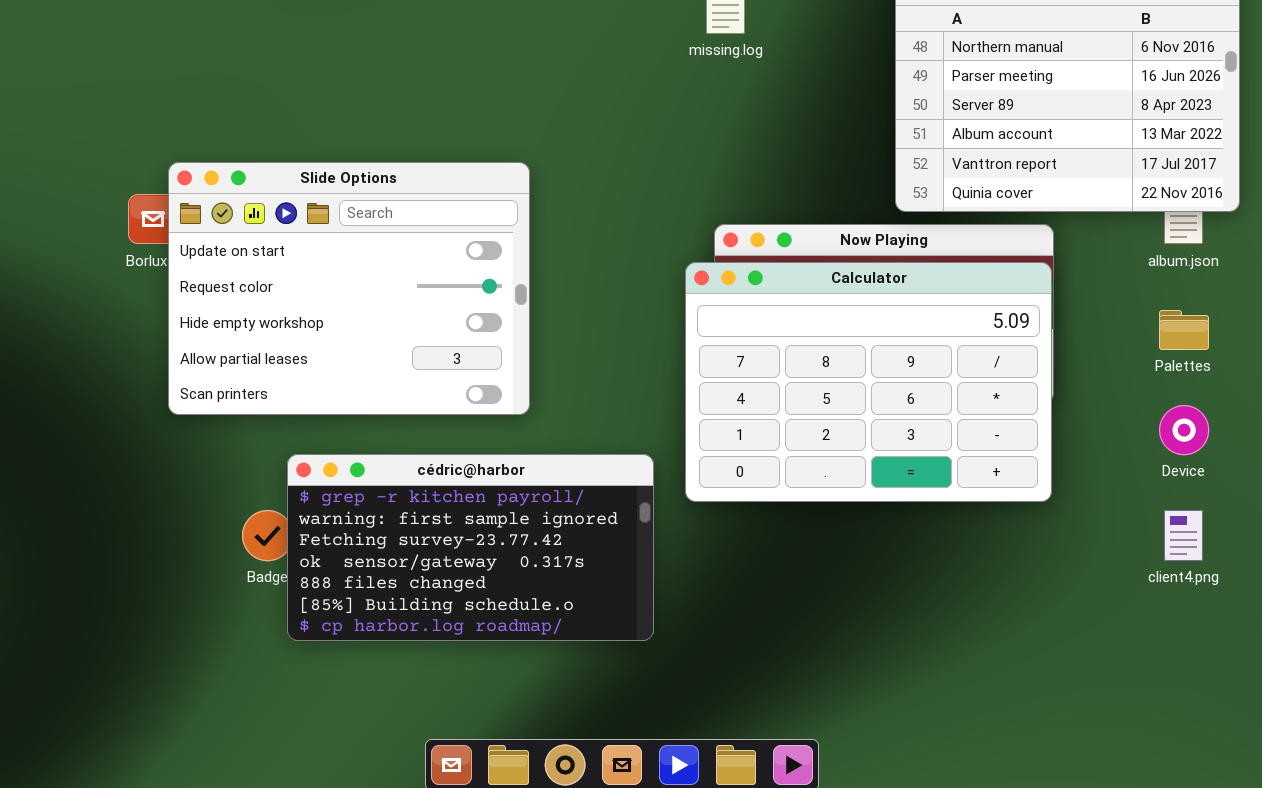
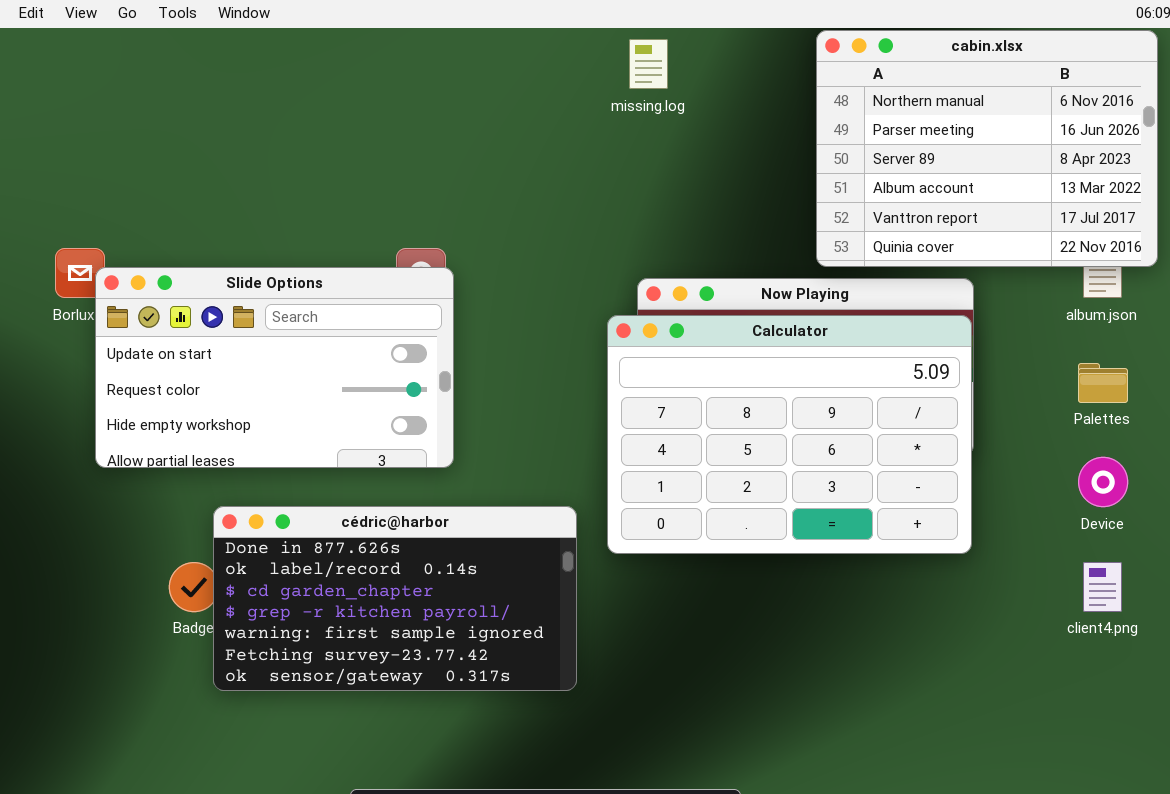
Slide Options: [168,162,530,415] -> [95,267,454,468], resized
cédric@harbor: [287,454,654,641] -> [213,506,577,691], scrolled up 3 rows

